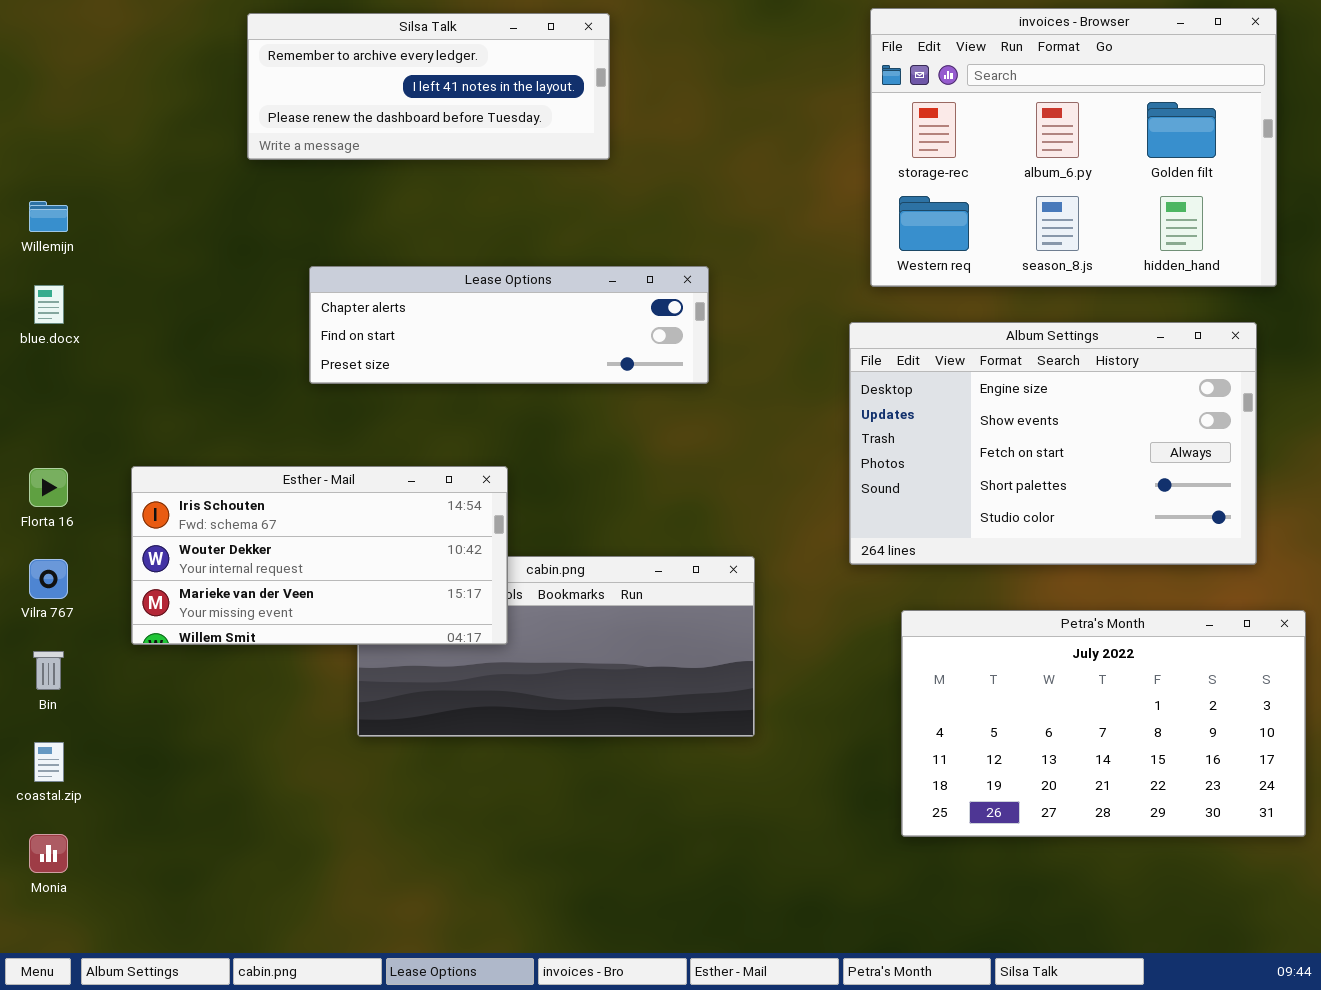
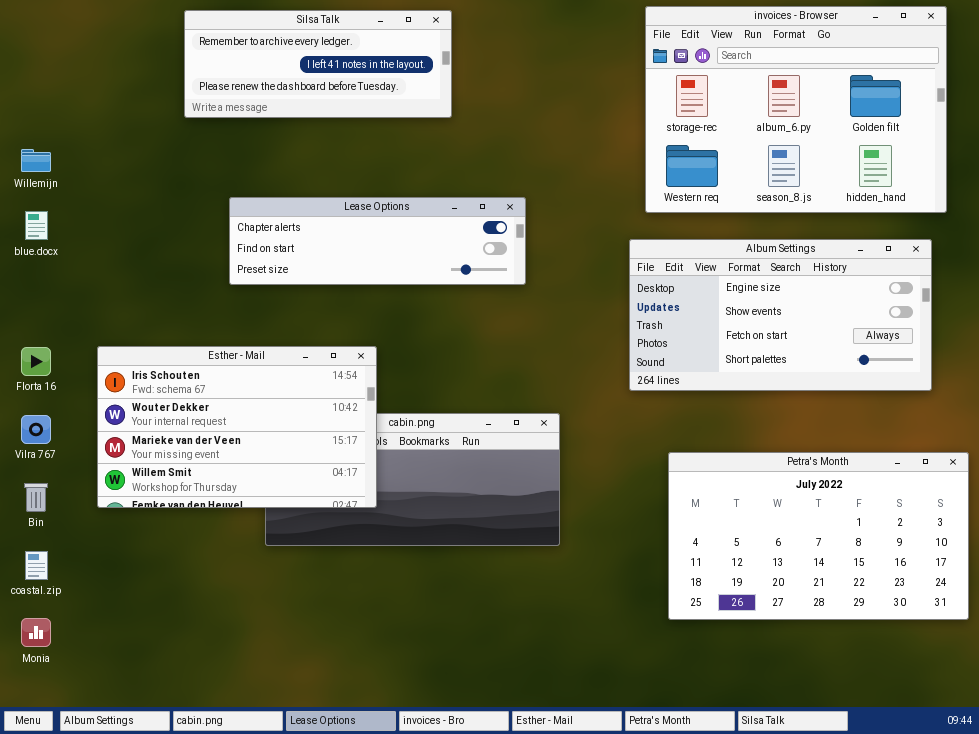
Album Settings: [849,322,1257,565] -> [629,239,932,391], resized
Esther - Mail: [131,466,508,645] -> [97,346,377,508], resized

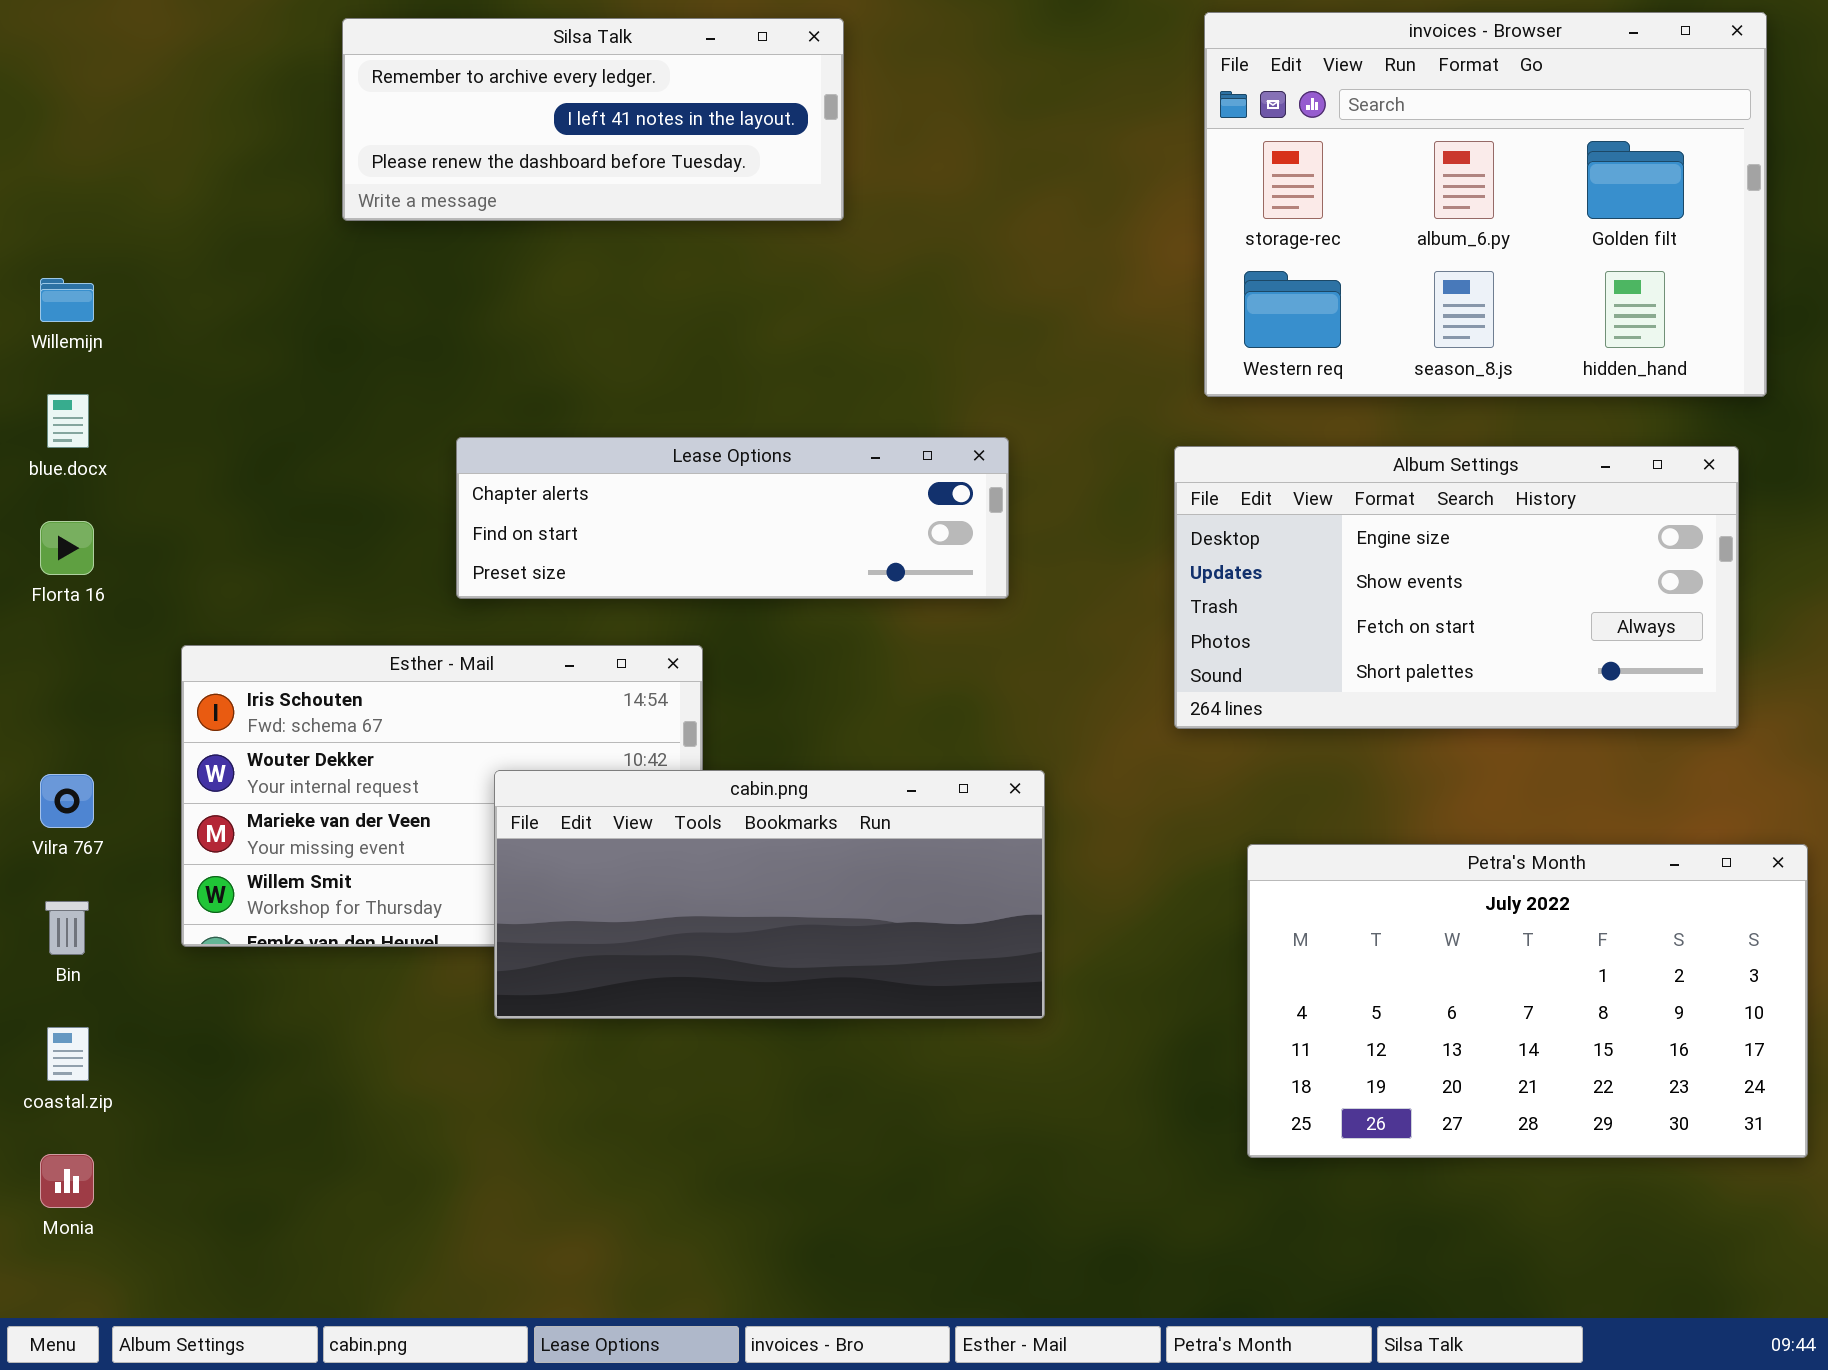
Lease Options: [229,197,526,285] -> [456,437,1009,599], moved
Florta 16: [21,347,51,376] -> [40,521,94,575], moved
cabin.png: [265,413,560,546] -> [494,770,1045,1019], raised

